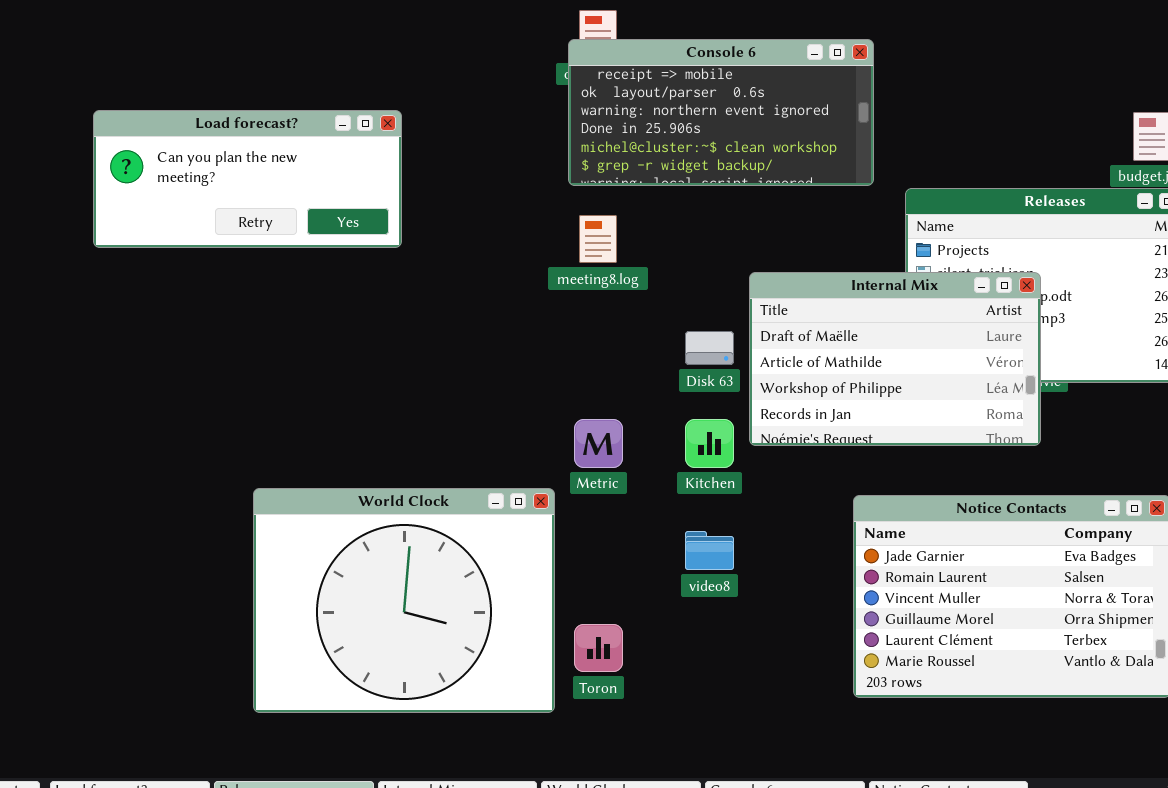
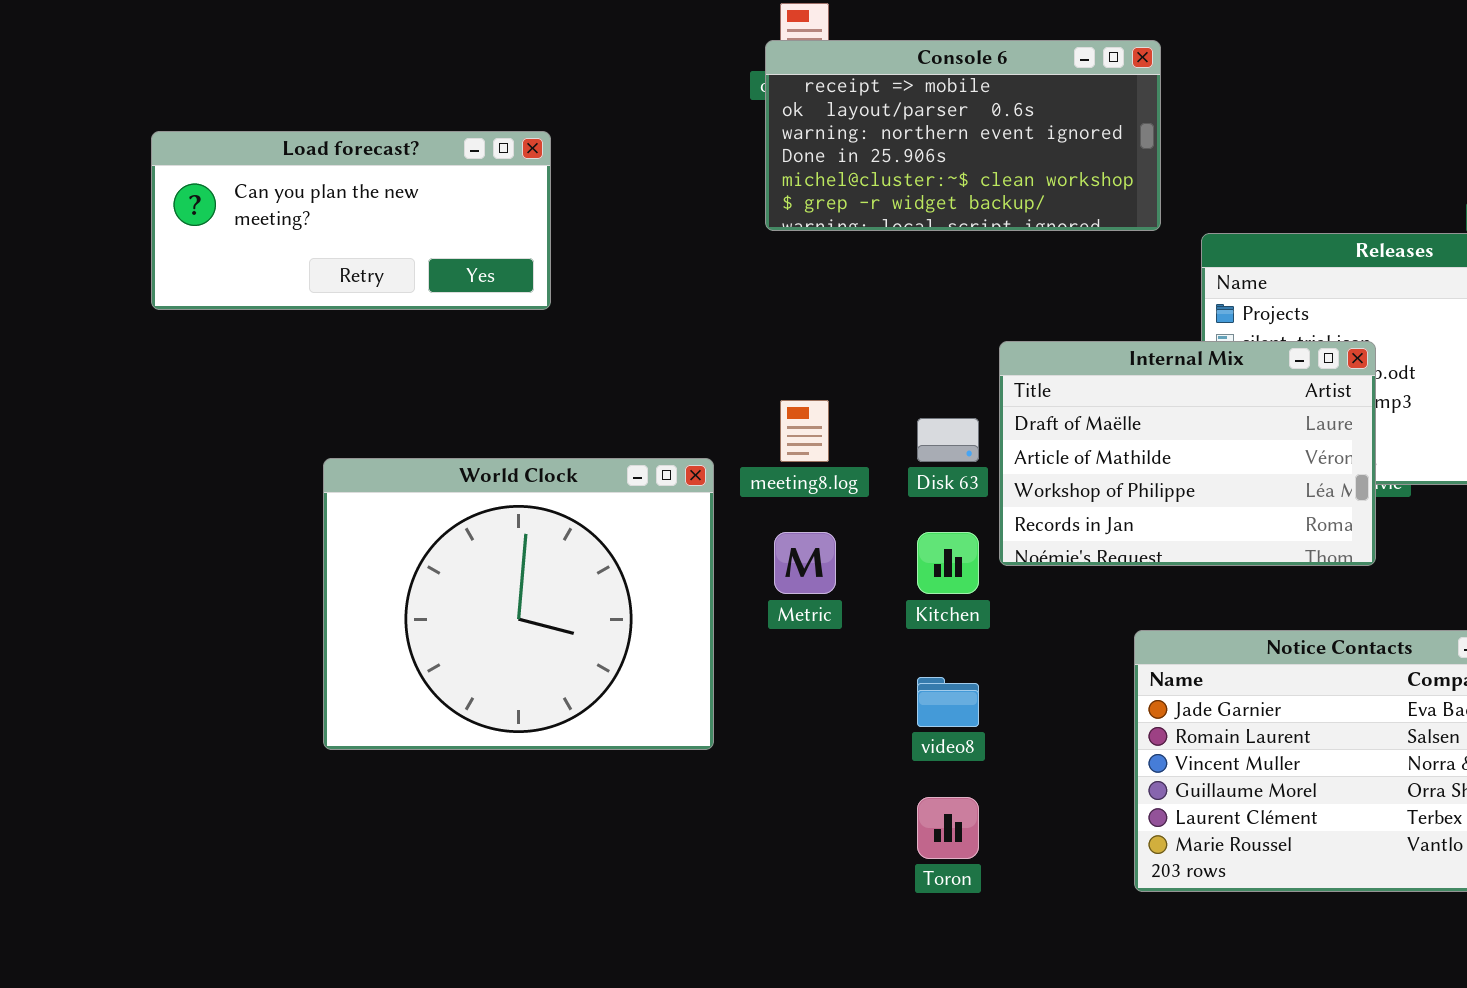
meeting8.log: [579,215,617,263] -> [780,400,829,462], moved
World Clock: [253,488,555,713] -> [323,458,714,750], moved
Toron: [574,624,623,672] -> [917,797,979,859], moved

